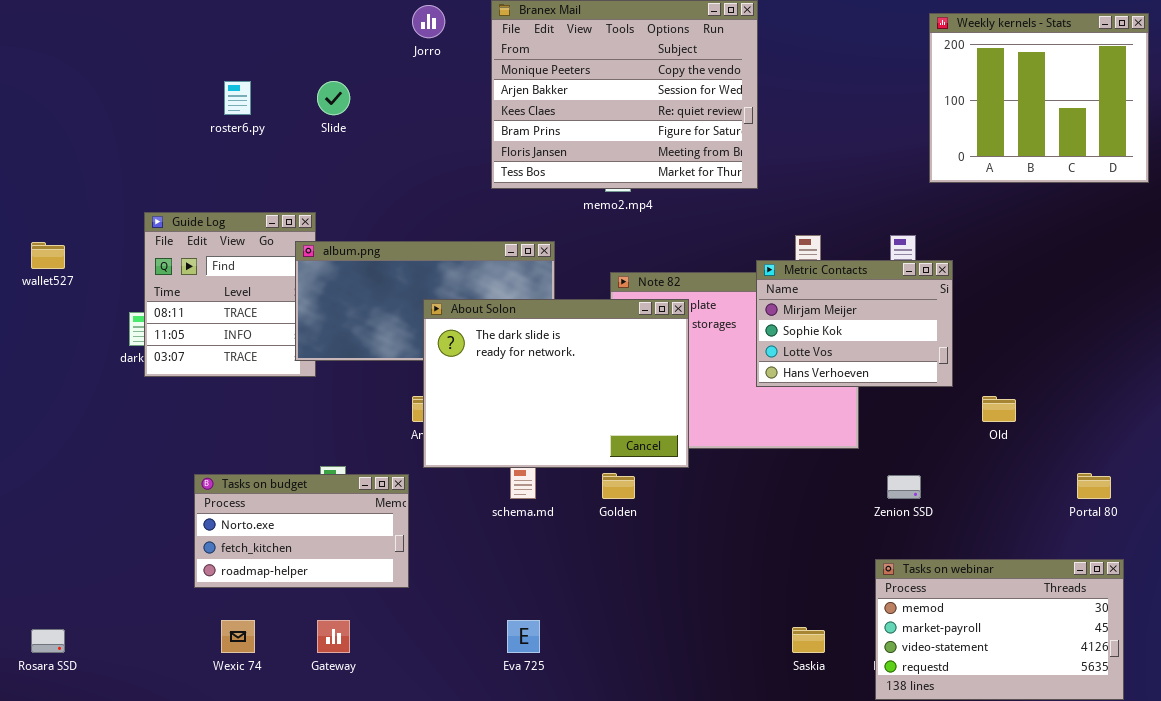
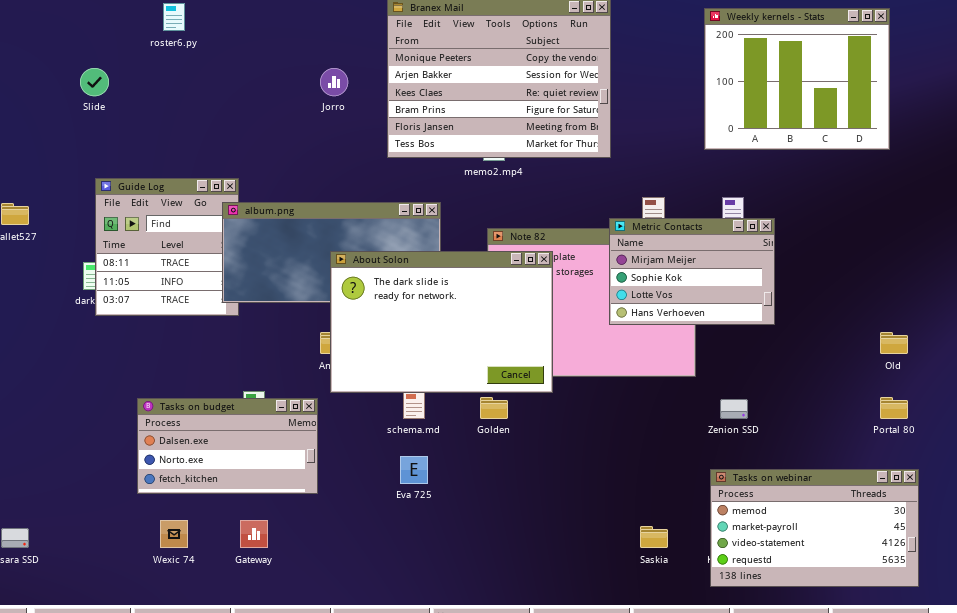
Jorro: [412,5,445,38] -> [320,68,348,96], moved
Weekly kernels - Stats: [929,13,1149,183] -> [704,8,890,150], moved
roster6.py: [224,81,251,115] -> [163,3,185,31], moved
Slide: [317,81,350,115] -> [80,68,109,96], moved
Old: [982,396,1016,422] -> [880,332,908,354], moved
Tasks on budget: [194,474,409,588] -> [137,398,318,494], scrolled up 1 row
Eva 725: [507,620,540,653] -> [400,456,428,484], moved

